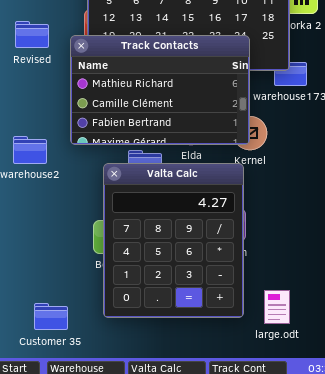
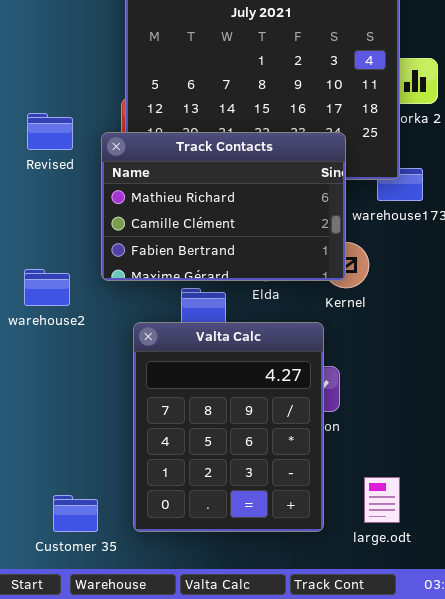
Valta Calc: [103,163,244,318] -> [133,322,324,532], moved

